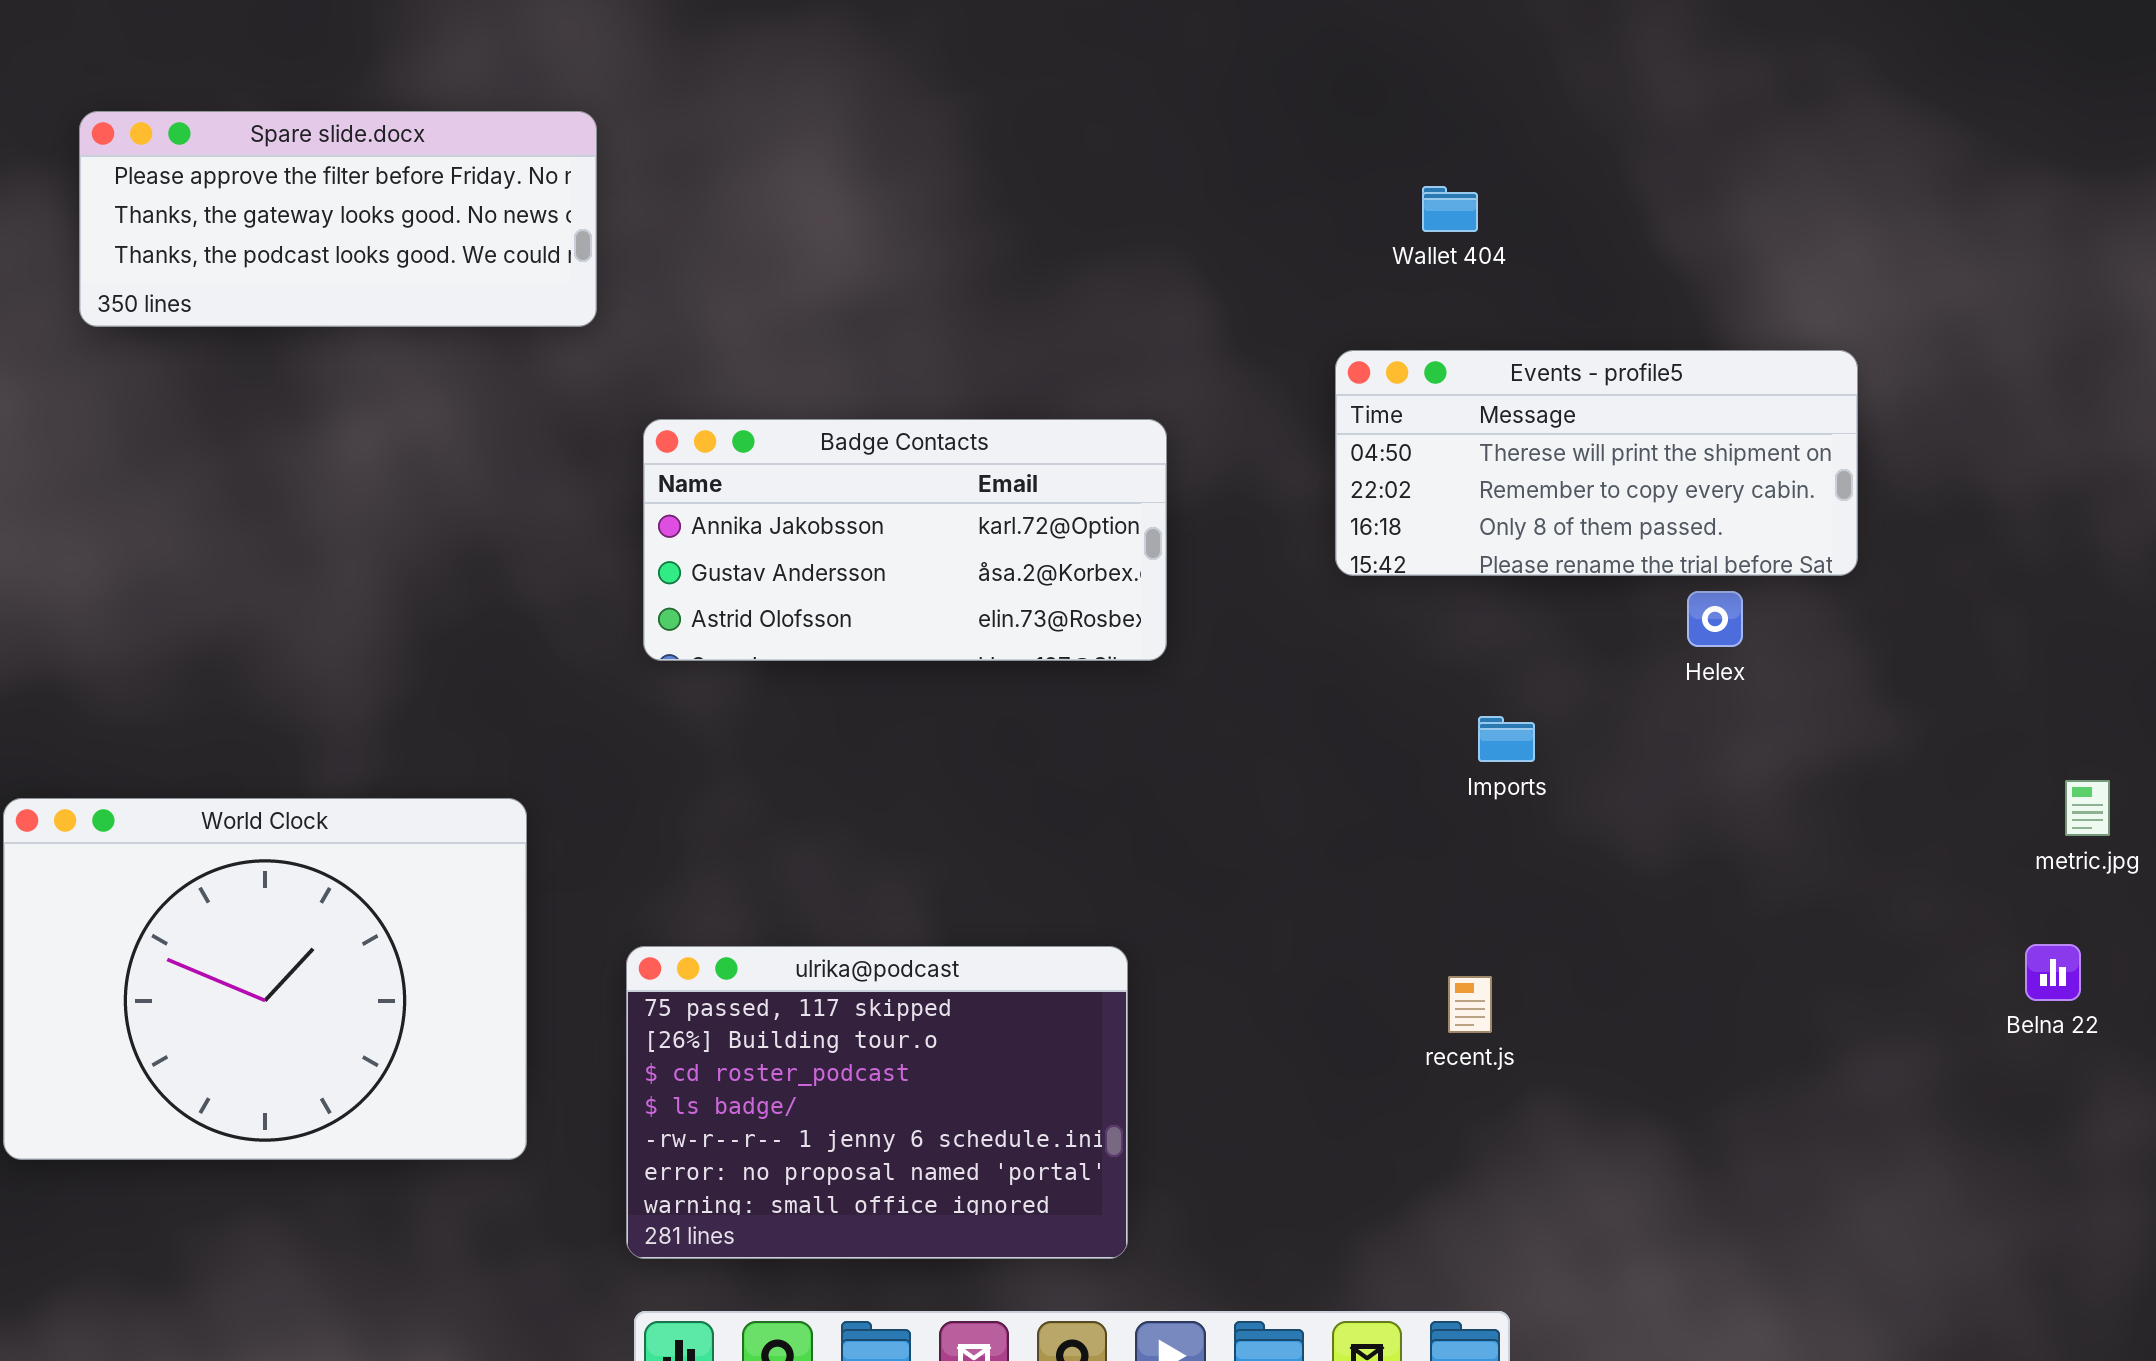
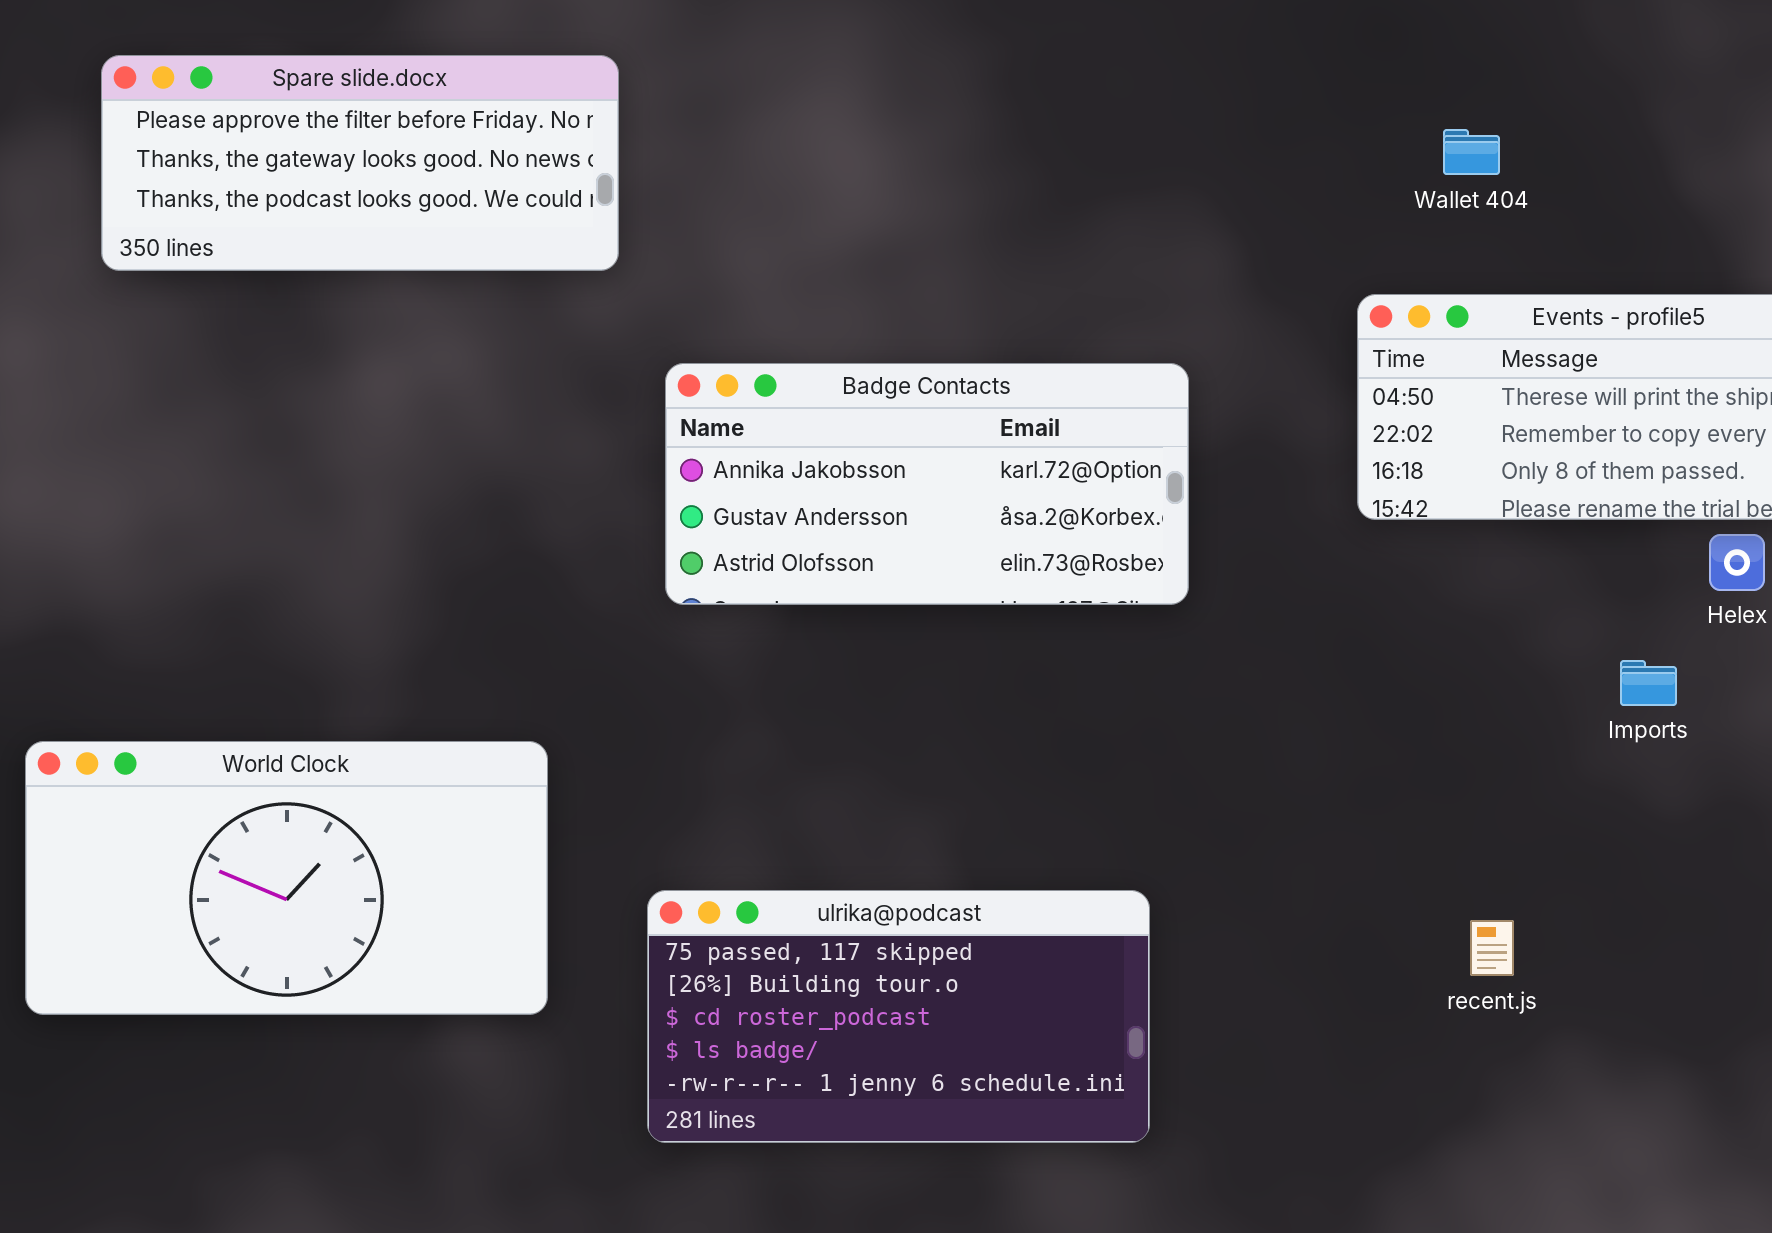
Imports: [1478,716,1535,762] -> [1620,660,1677,706], moved
World Clock: [3,798,527,1160] -> [25,741,548,1015], resized
ulrika@podcast: [626,946,1128,1259] -> [647,890,1150,1143], resized

